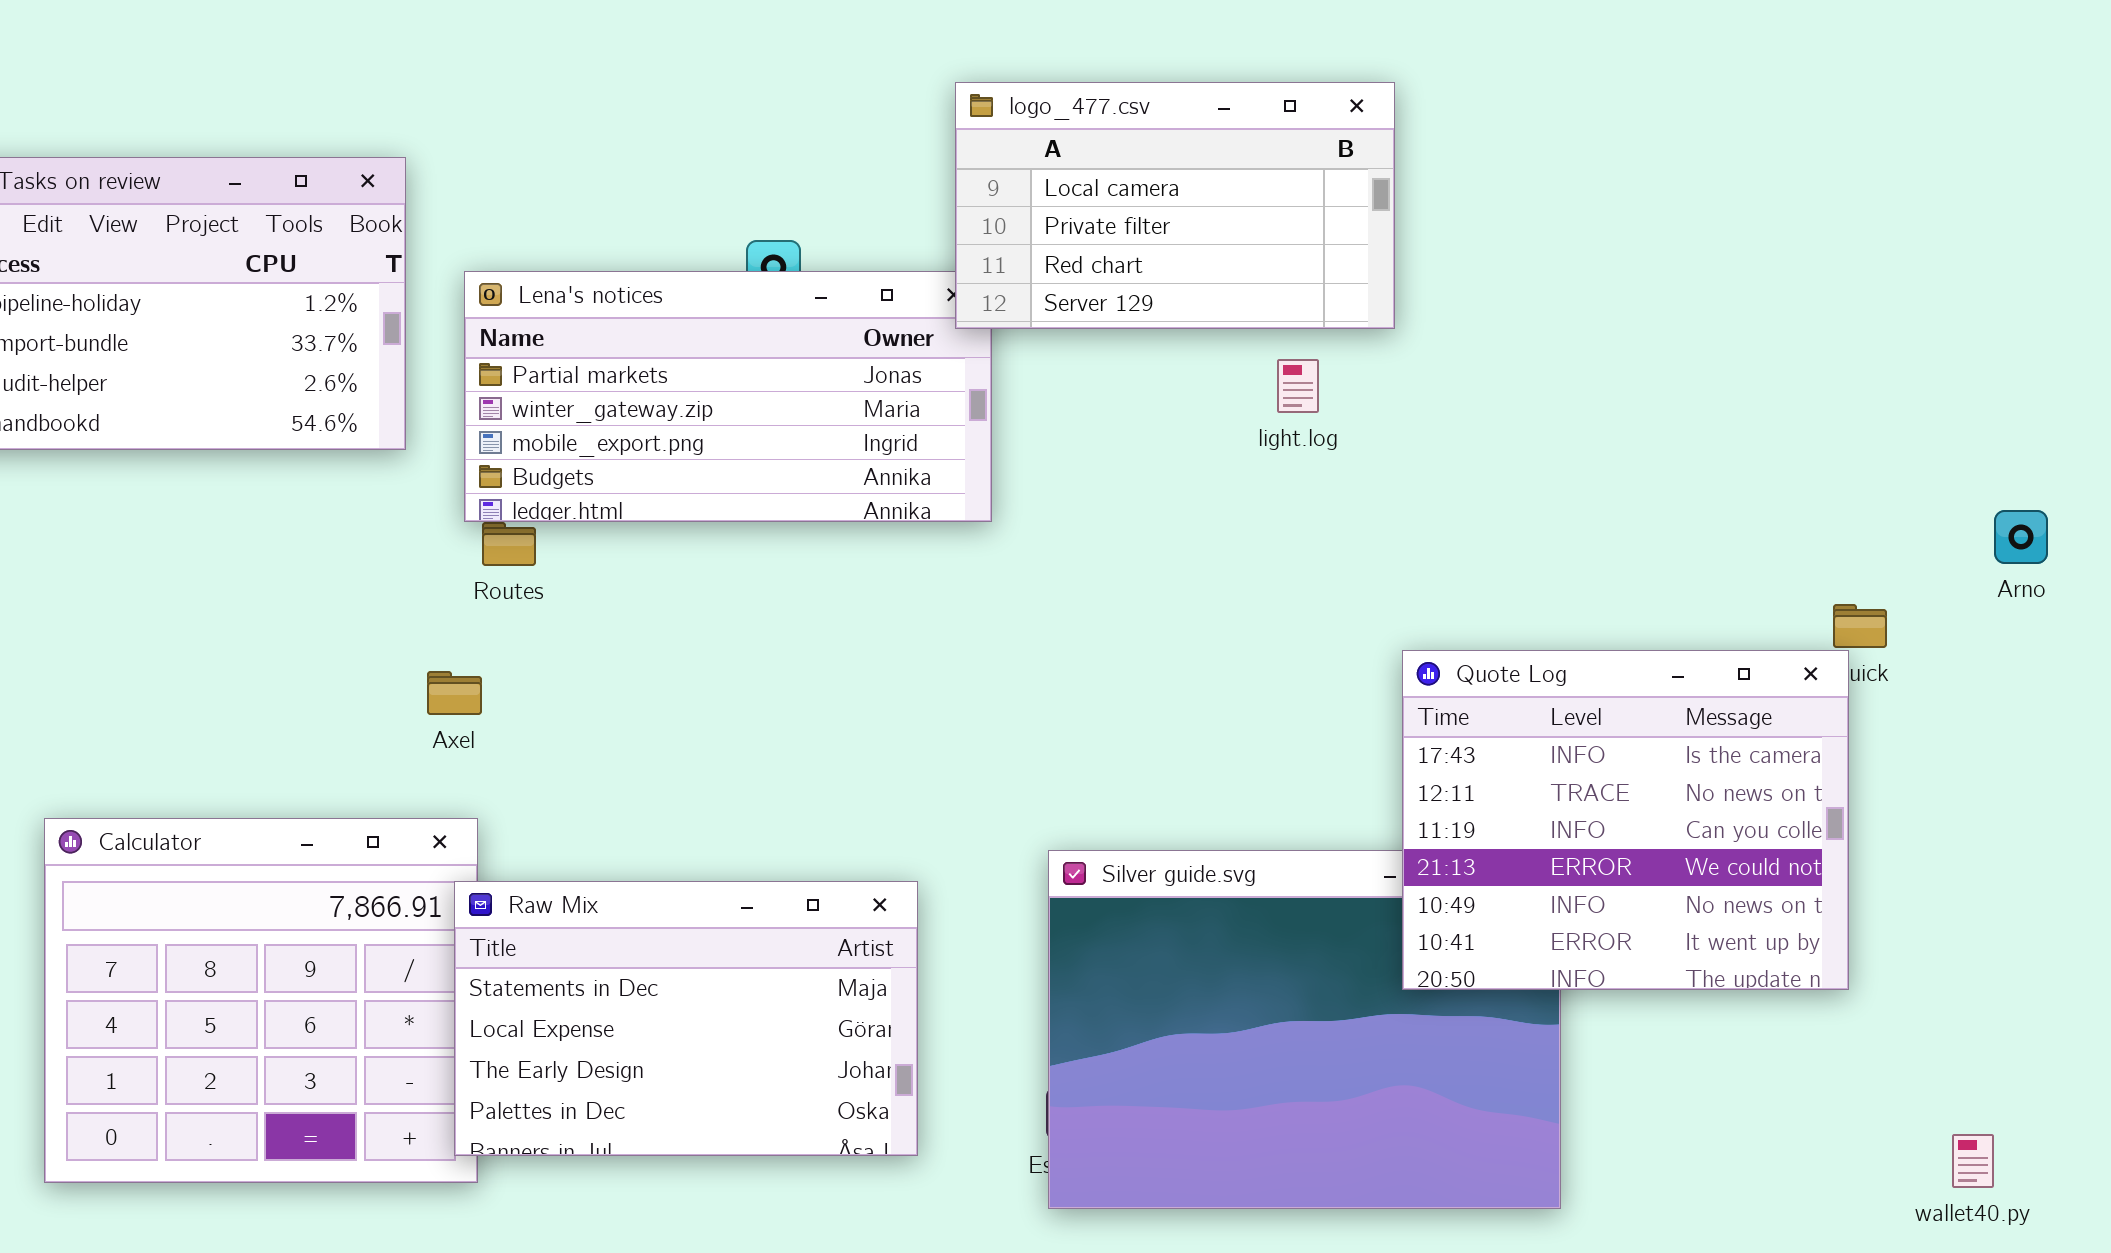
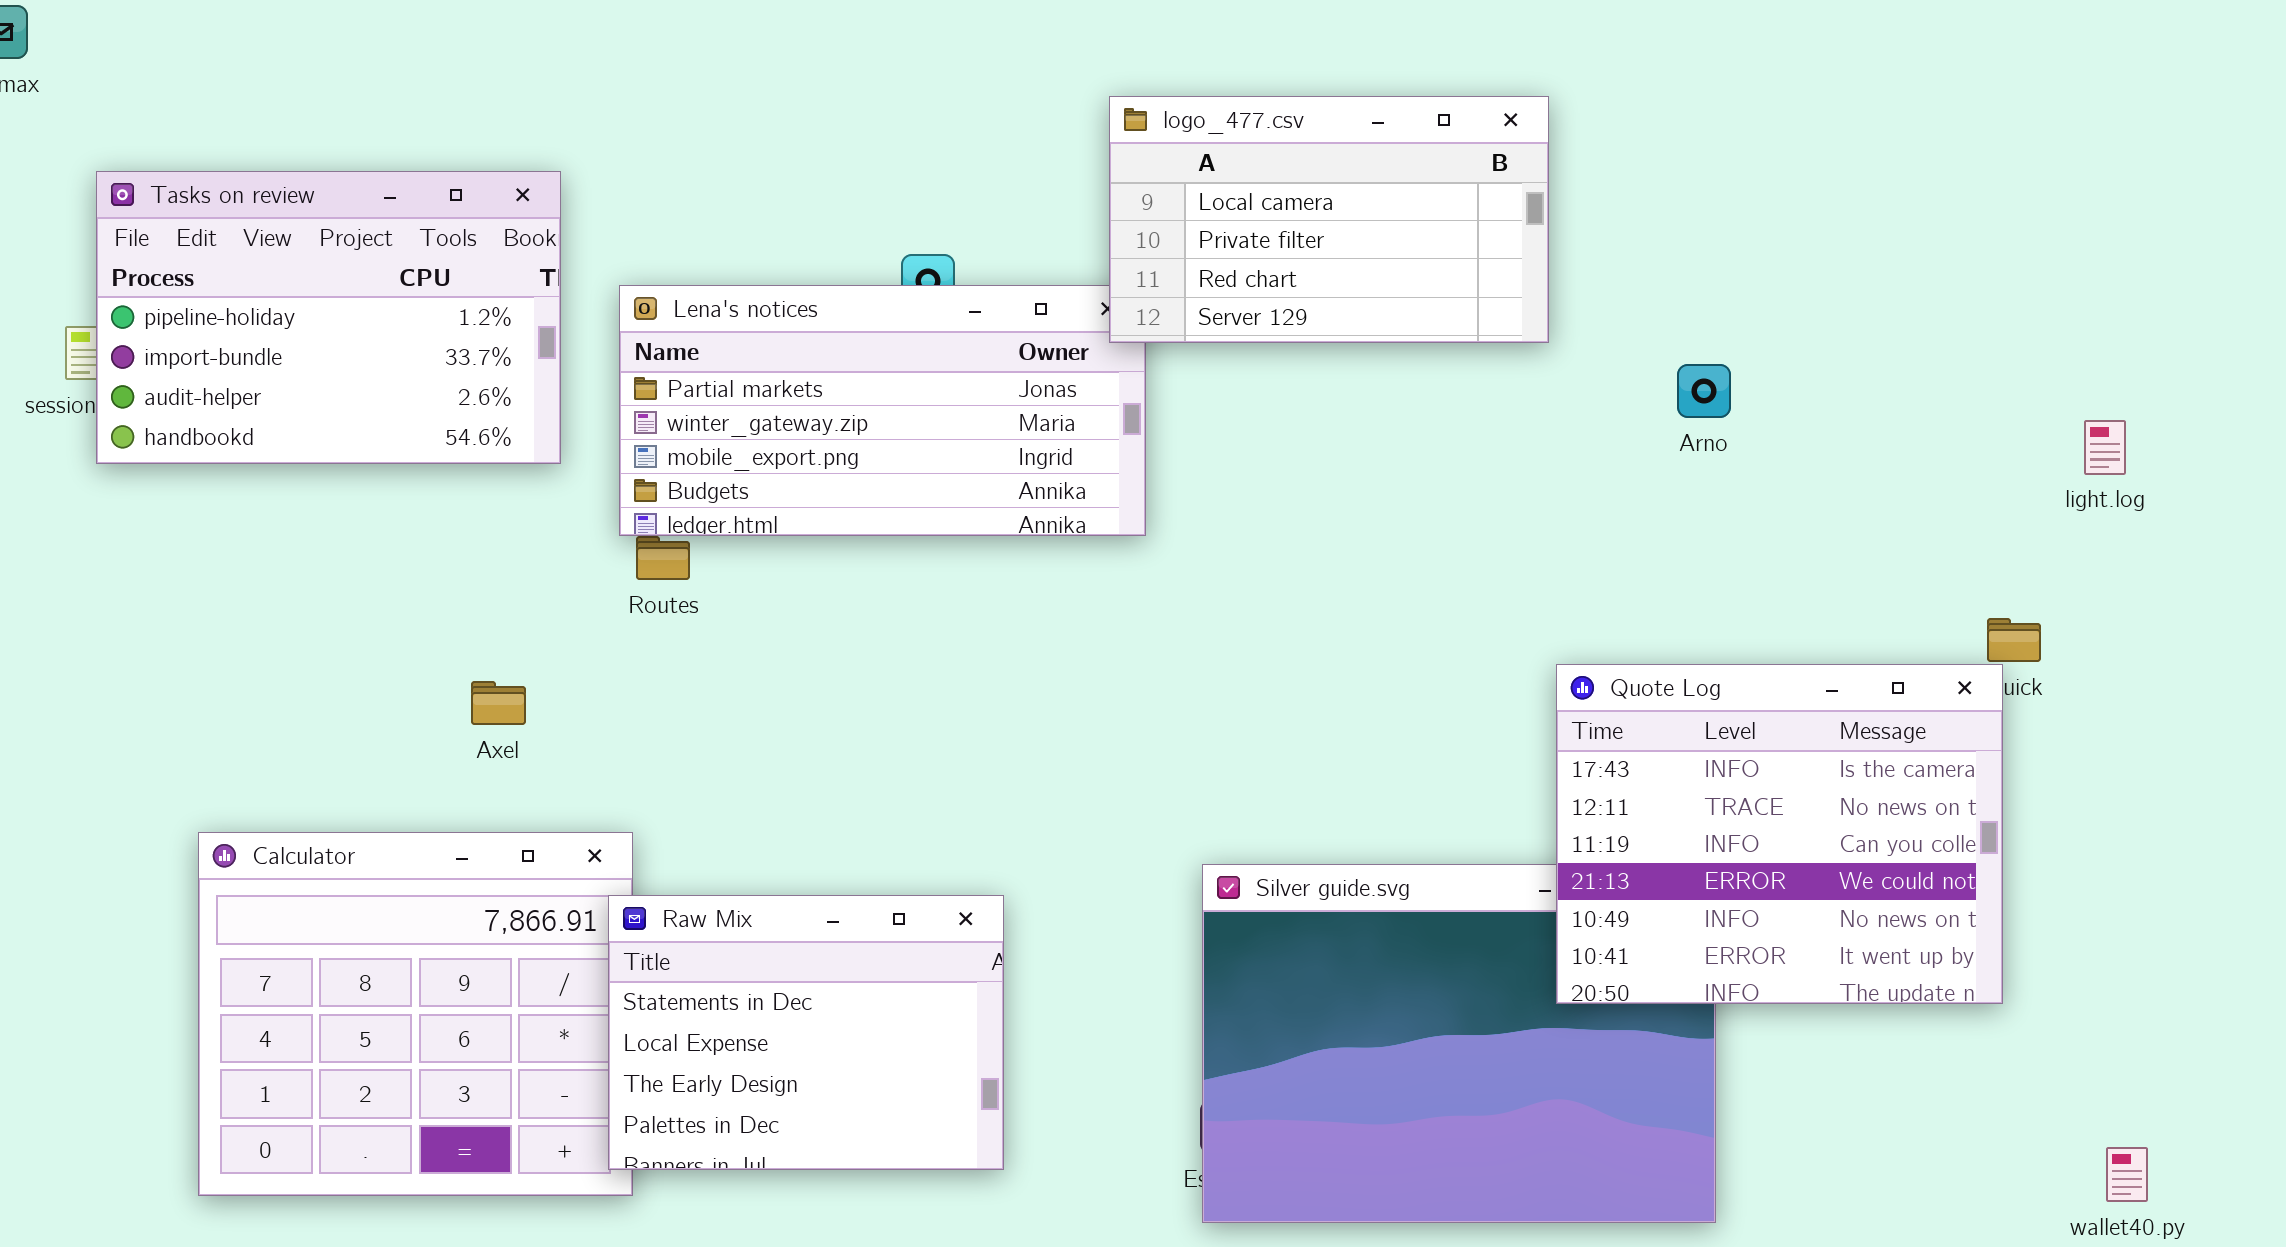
light.log: [1277,359,1319,413] -> [2084,420,2126,475], moved
Arno: [1994,510,2048,564] -> [1677,364,1731,418], moved
Axel: [427,671,482,715] -> [471,681,526,725], moved
Raw Mix: [454,881,918,1156] -> [608,895,1004,1170], resized

